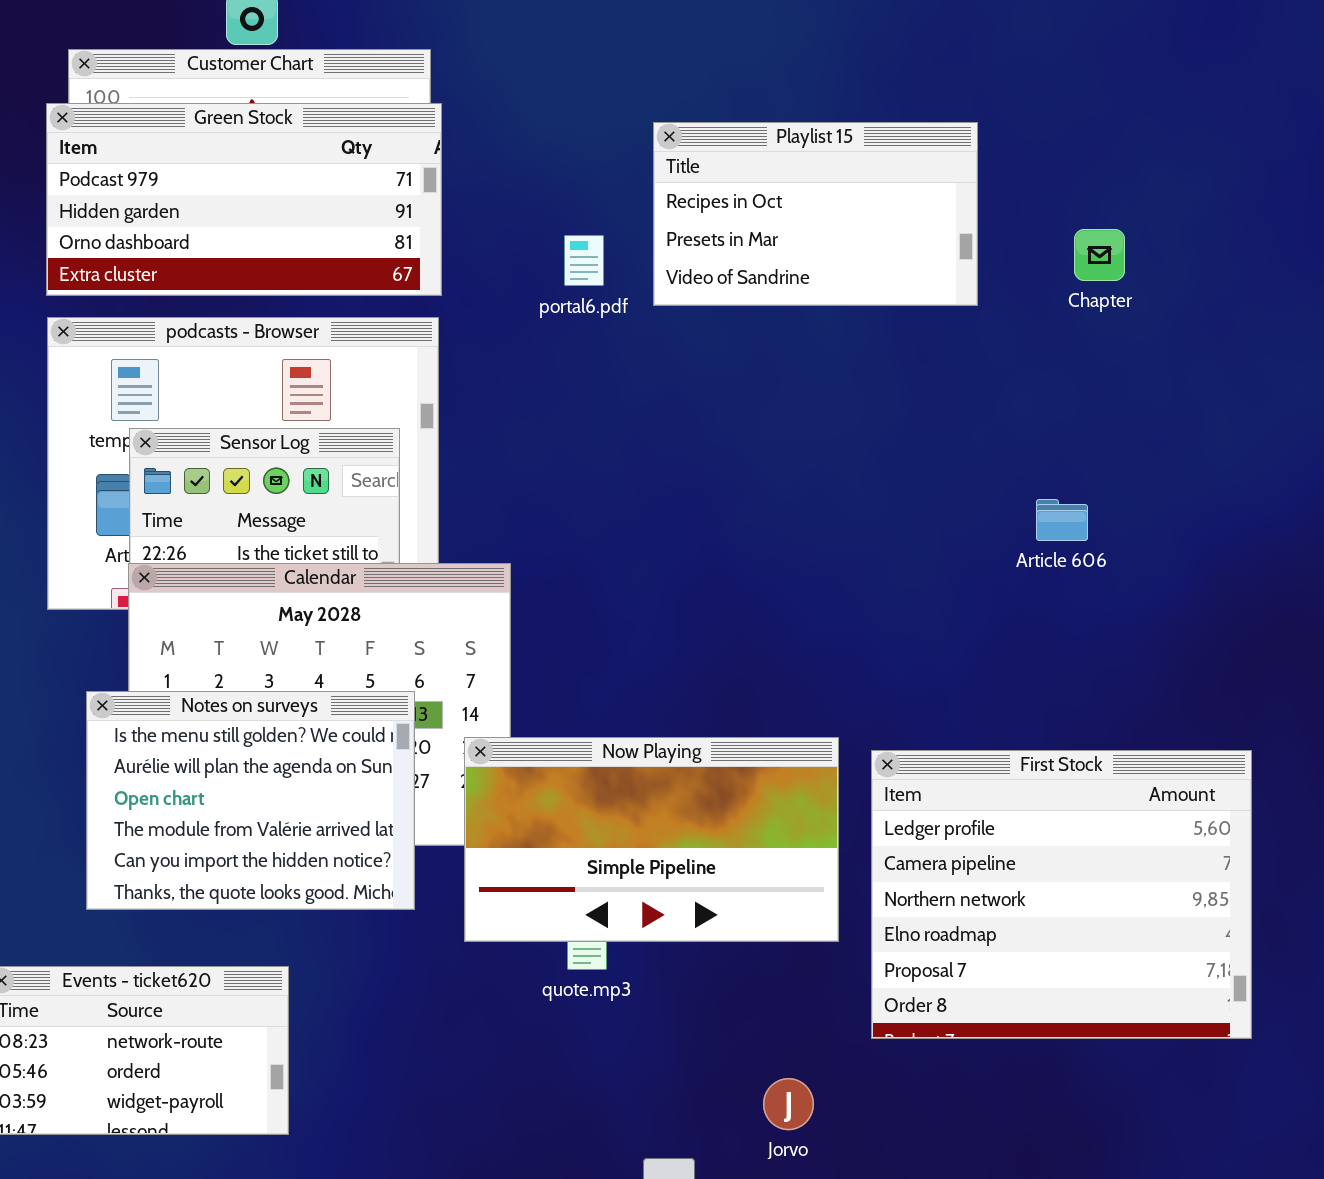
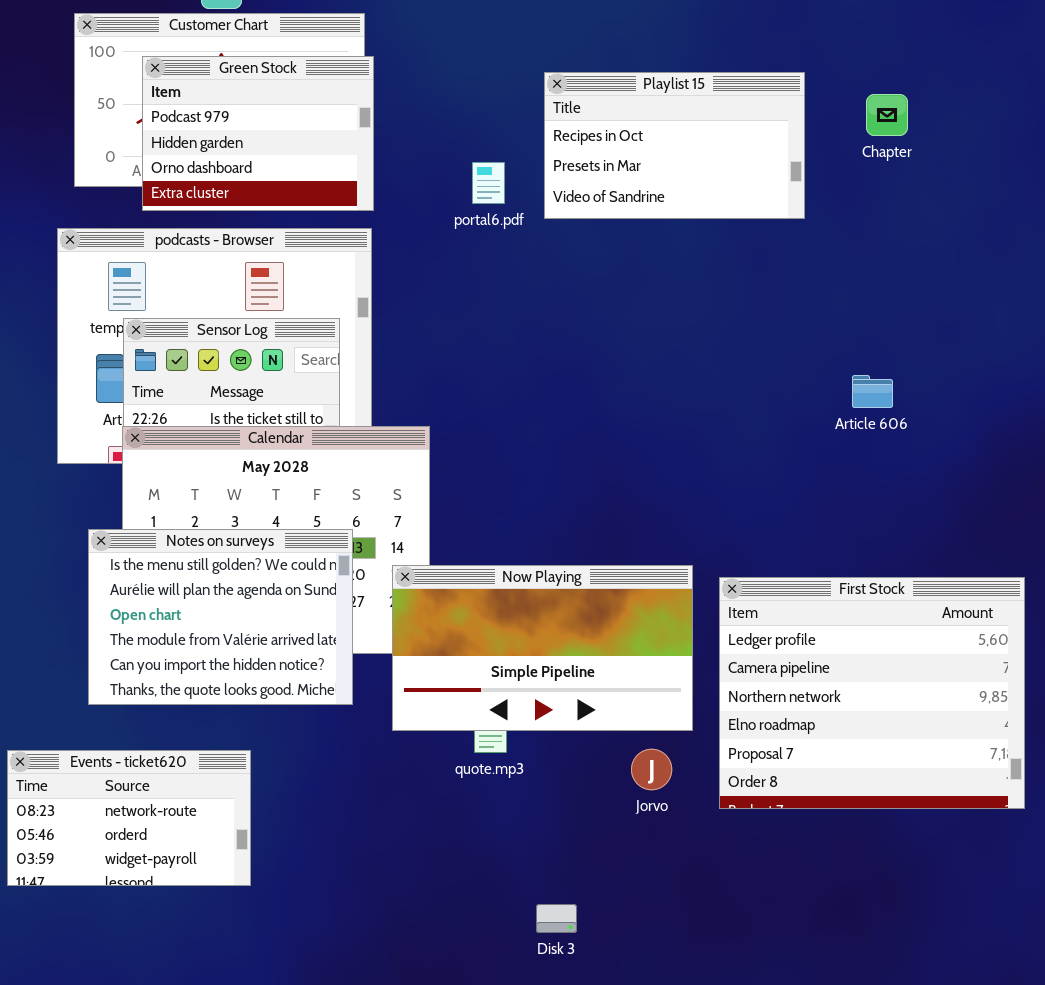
Green Stock: [46,103,442,296] -> [142,56,374,211], resized
Chapter: [1074,229,1125,281] -> [866,94,908,136], moved
Jorvo: [763,1078,814,1130] -> [631,749,672,790], moved

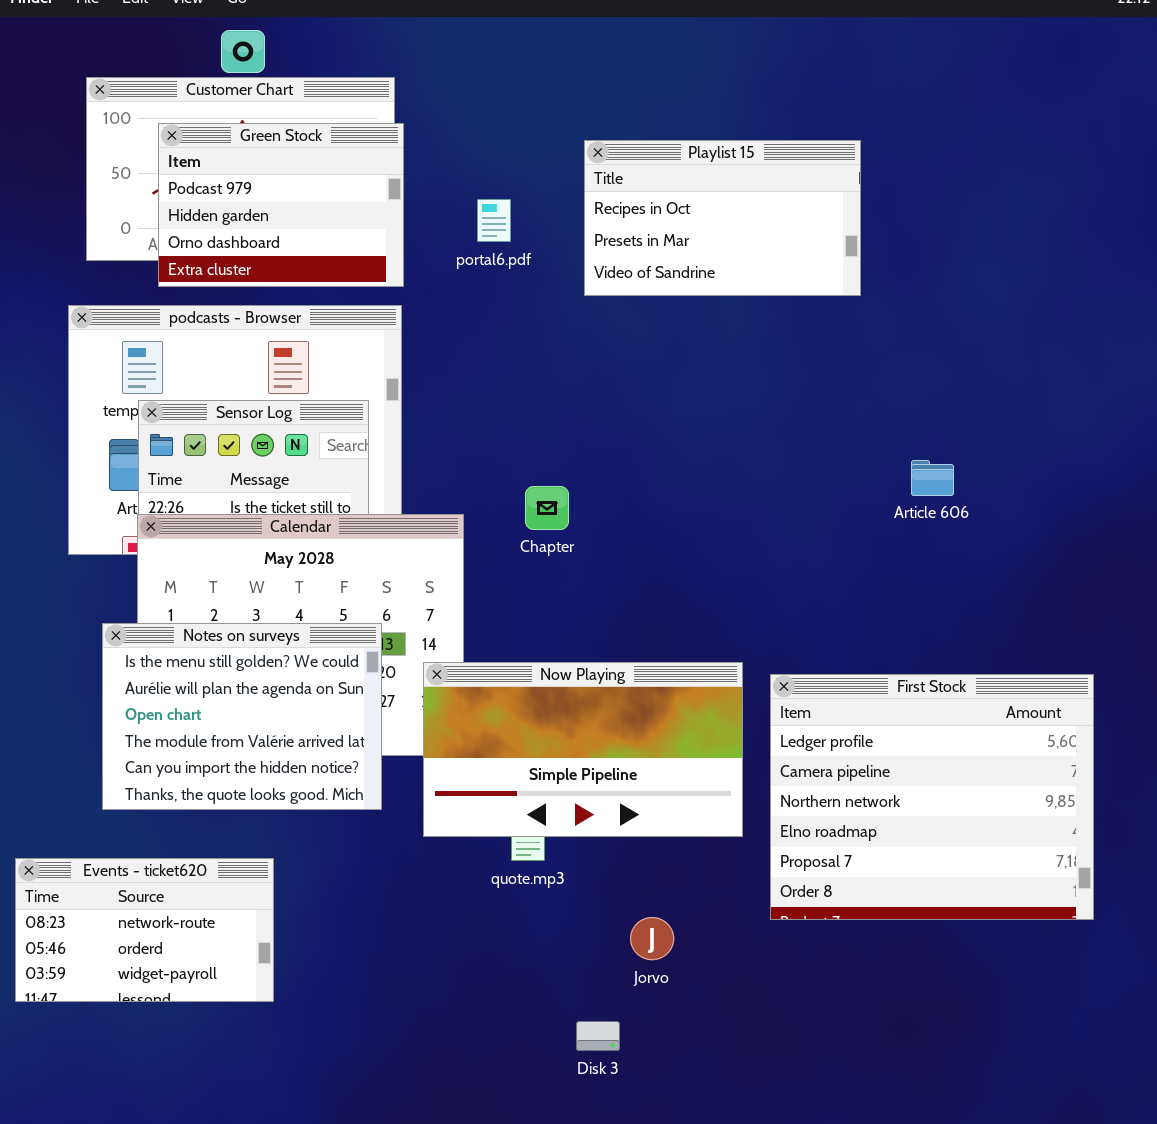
Chapter: [866,94,908,136] -> [525,486,569,530], moved
portal6.pdf: [472,162,505,204] -> [477,199,511,242], moved
Jorvo: [631,749,672,790] -> [630,917,674,960], moved

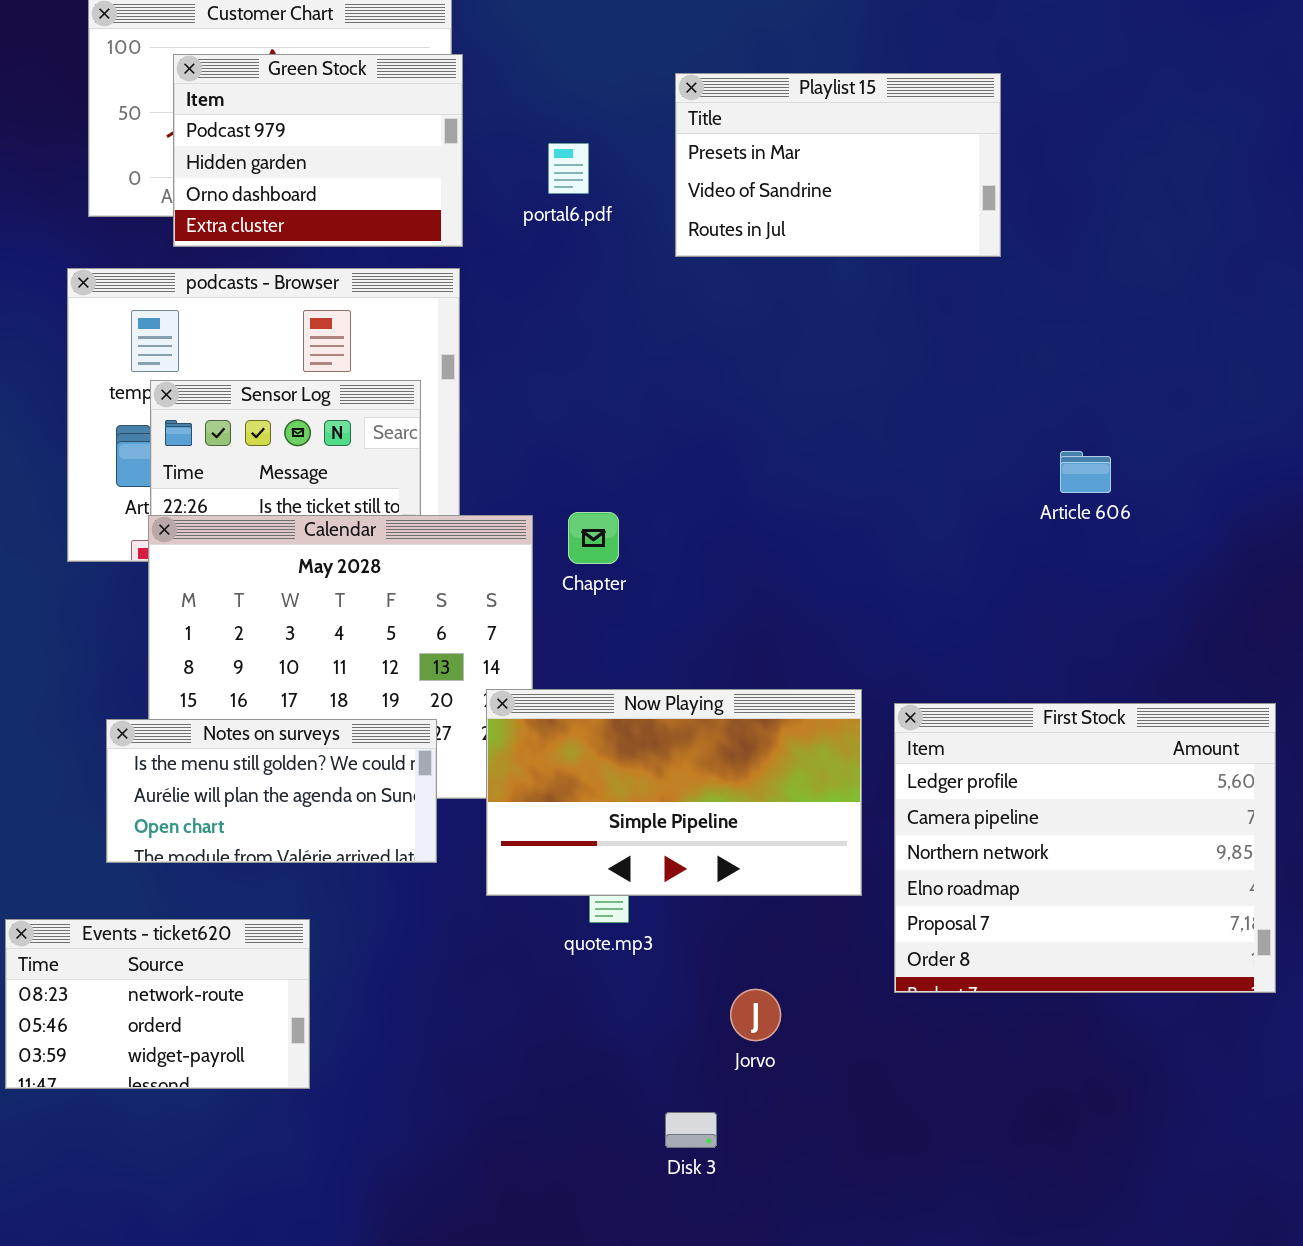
Playlist 15: [584,140,861,296] -> [675,73,1001,257], scrolled down 1 row
Chapter: [525,486,569,530] -> [568,512,619,564], moved
Notes on surveys: [102,623,382,810] -> [106,719,437,863], resized

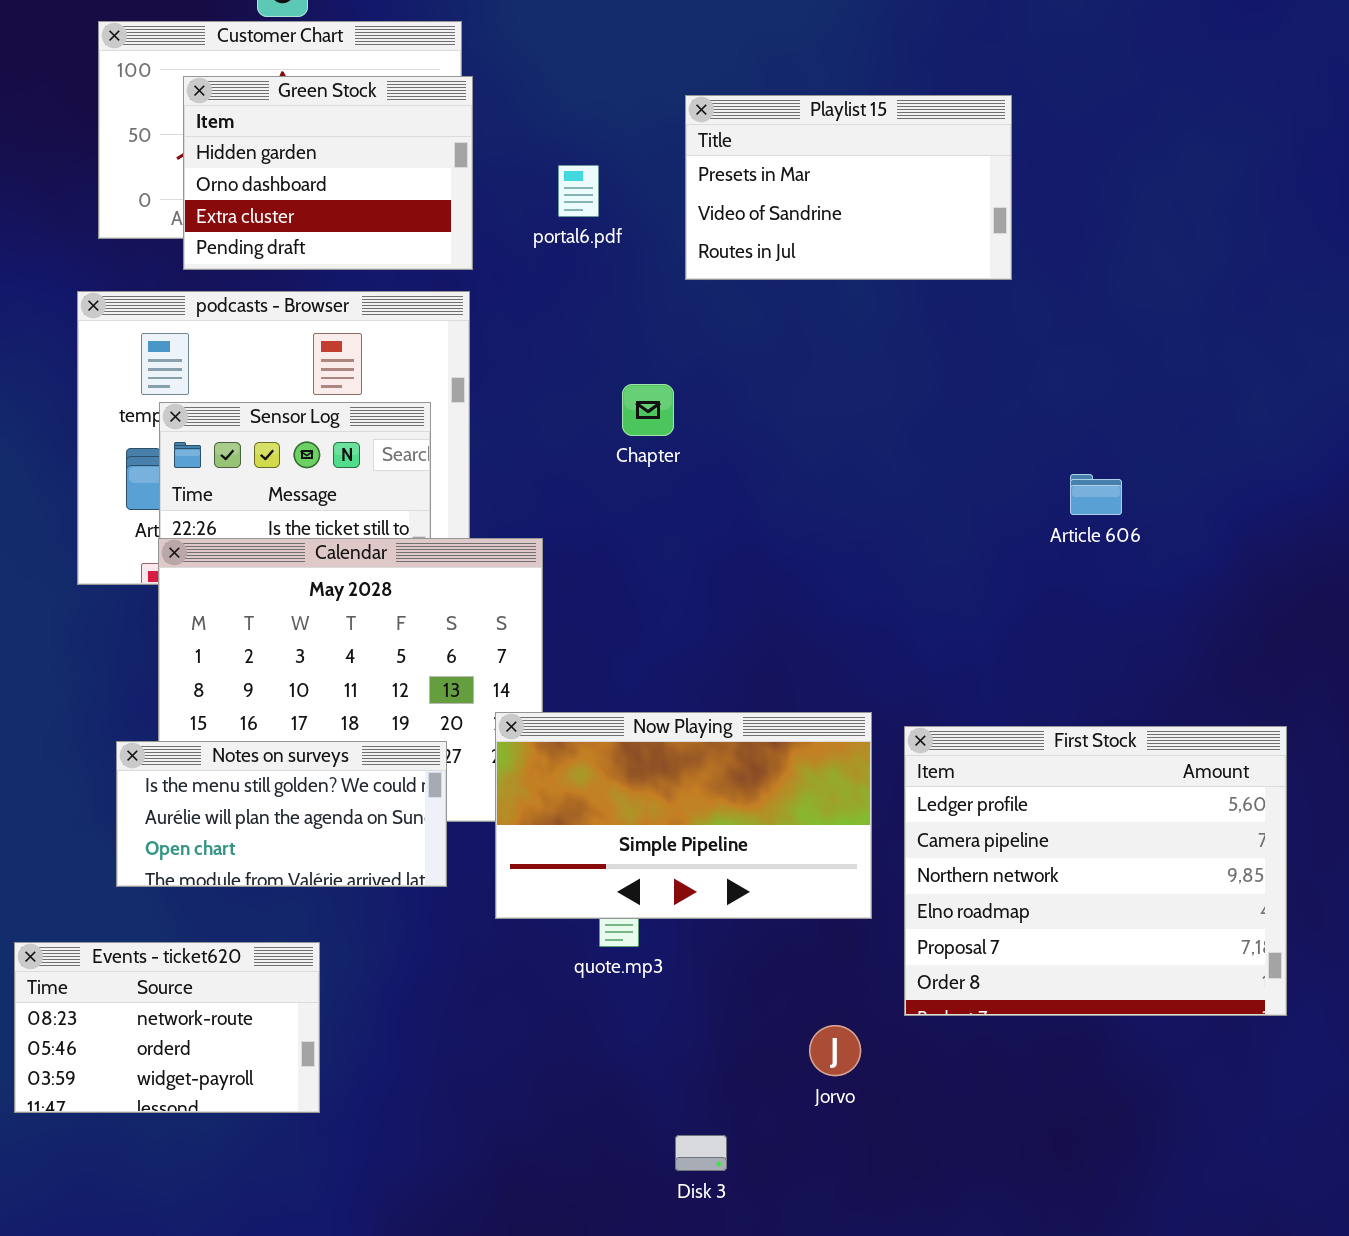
Green Stock: [173,54,463,247] -> [183,76,473,270], scrolled down 1 row
Chapter: [568,512,619,564] -> [622,384,674,436], moved
Jorvo: [730,989,781,1041] -> [809,1025,861,1076], moved

